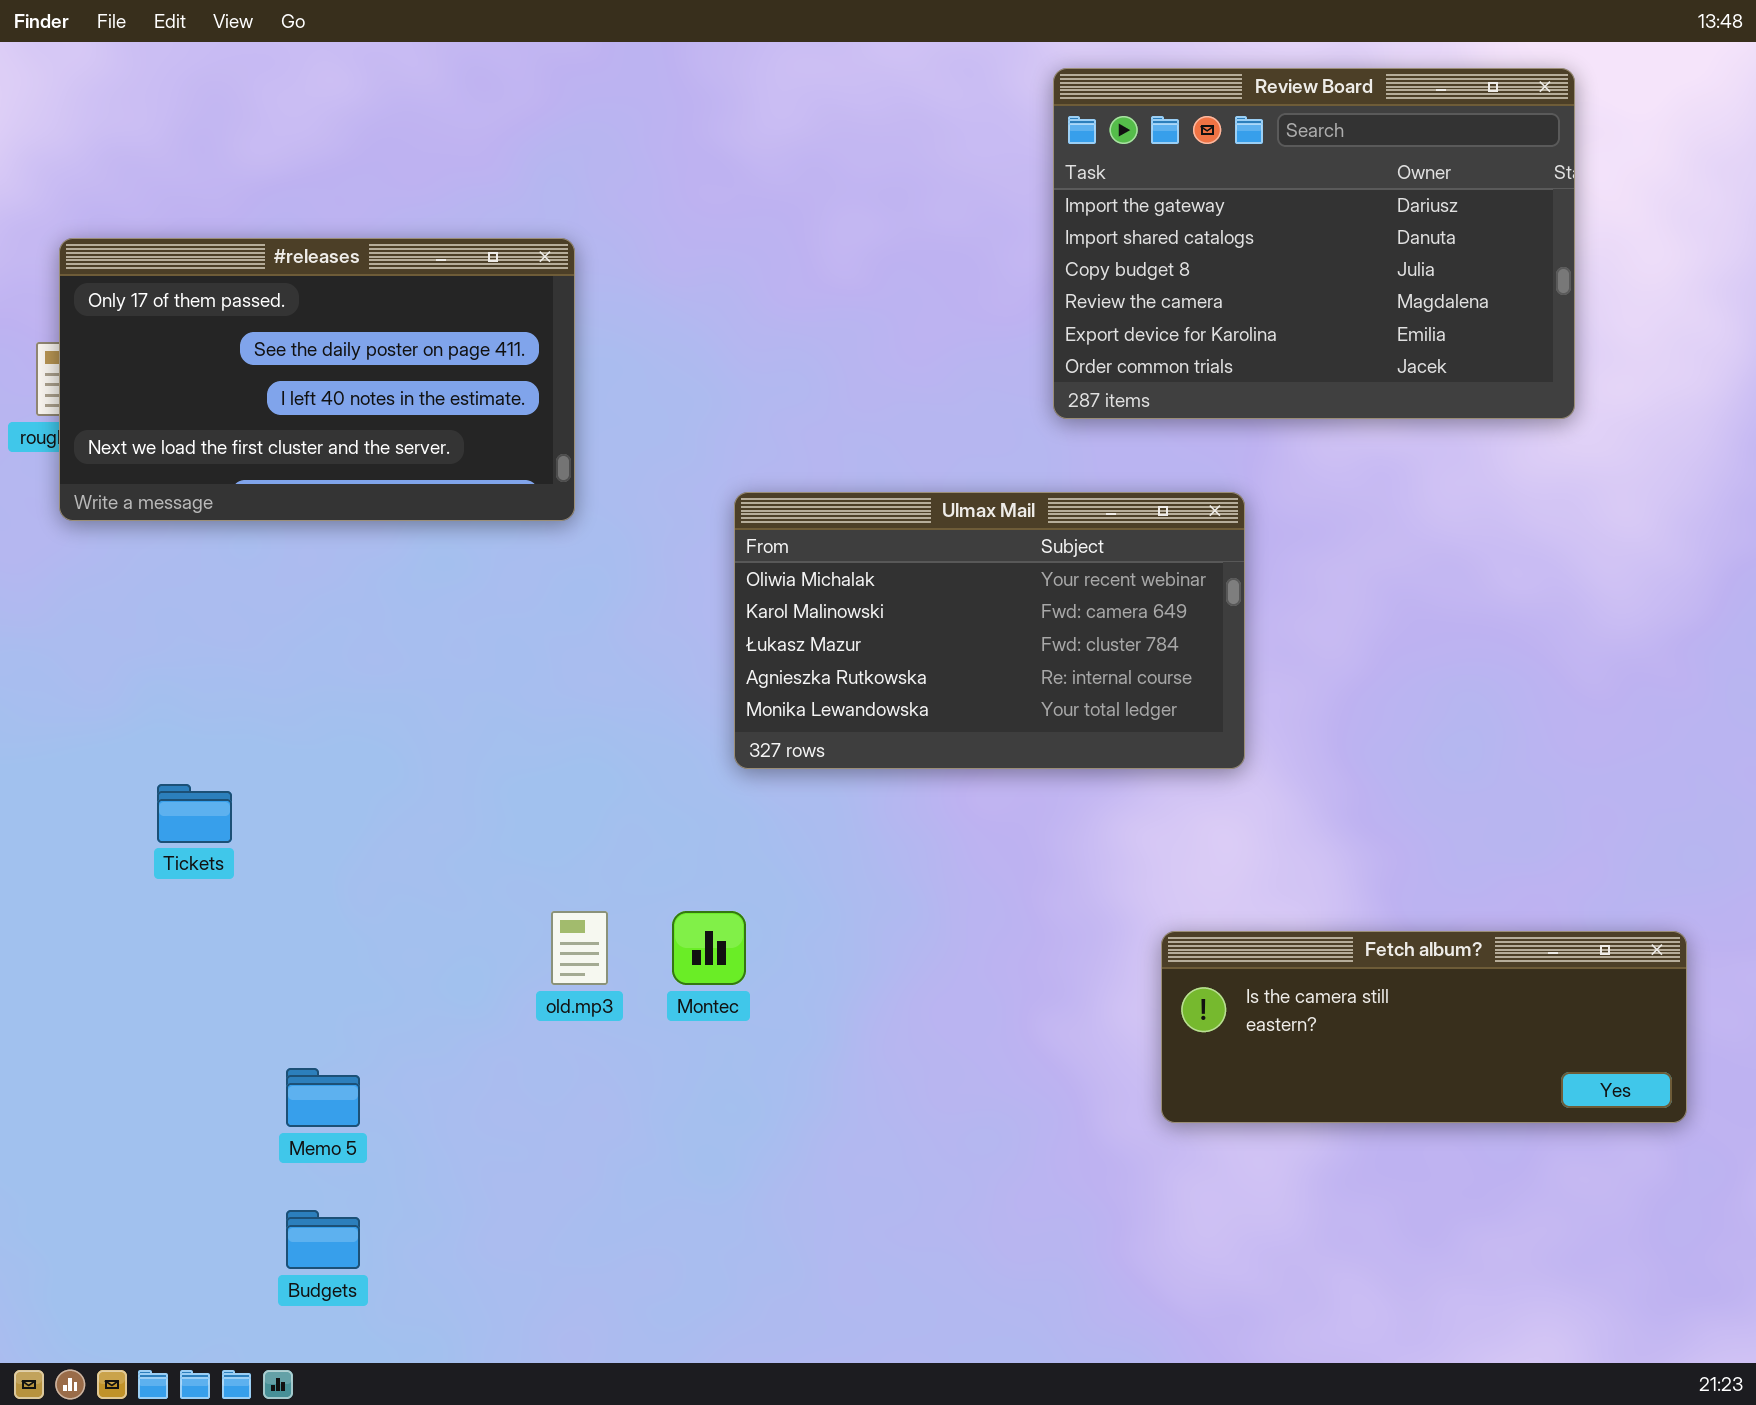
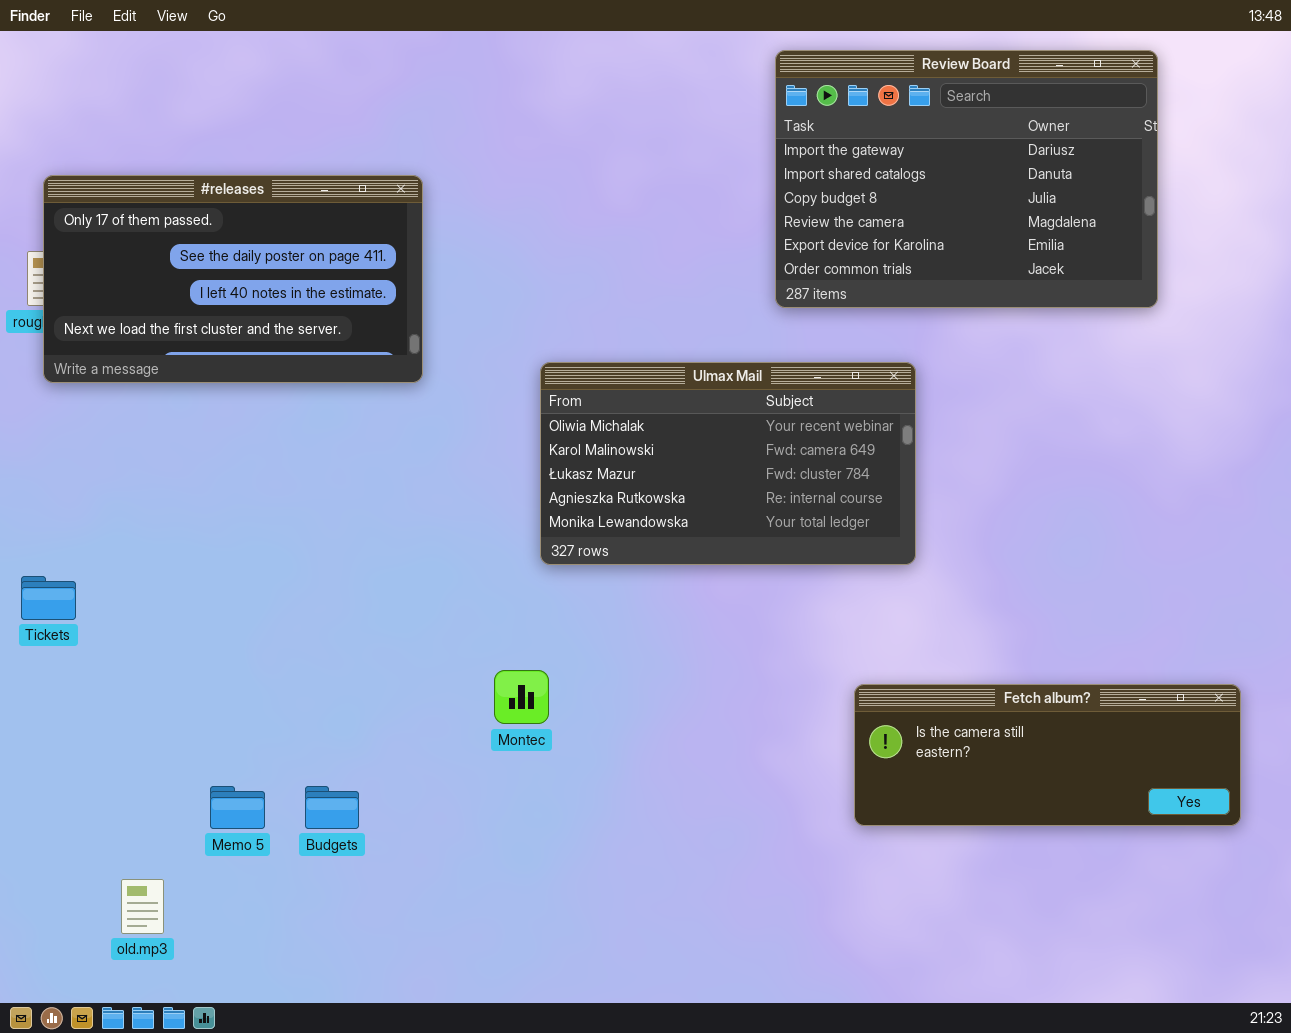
Tickets: [157,784,232,843] -> [21,576,76,620], moved
old.mp3: [551,911,608,985] -> [121,879,164,934], moved
Budgets: [286,1210,360,1269] -> [305,786,359,829], moved

